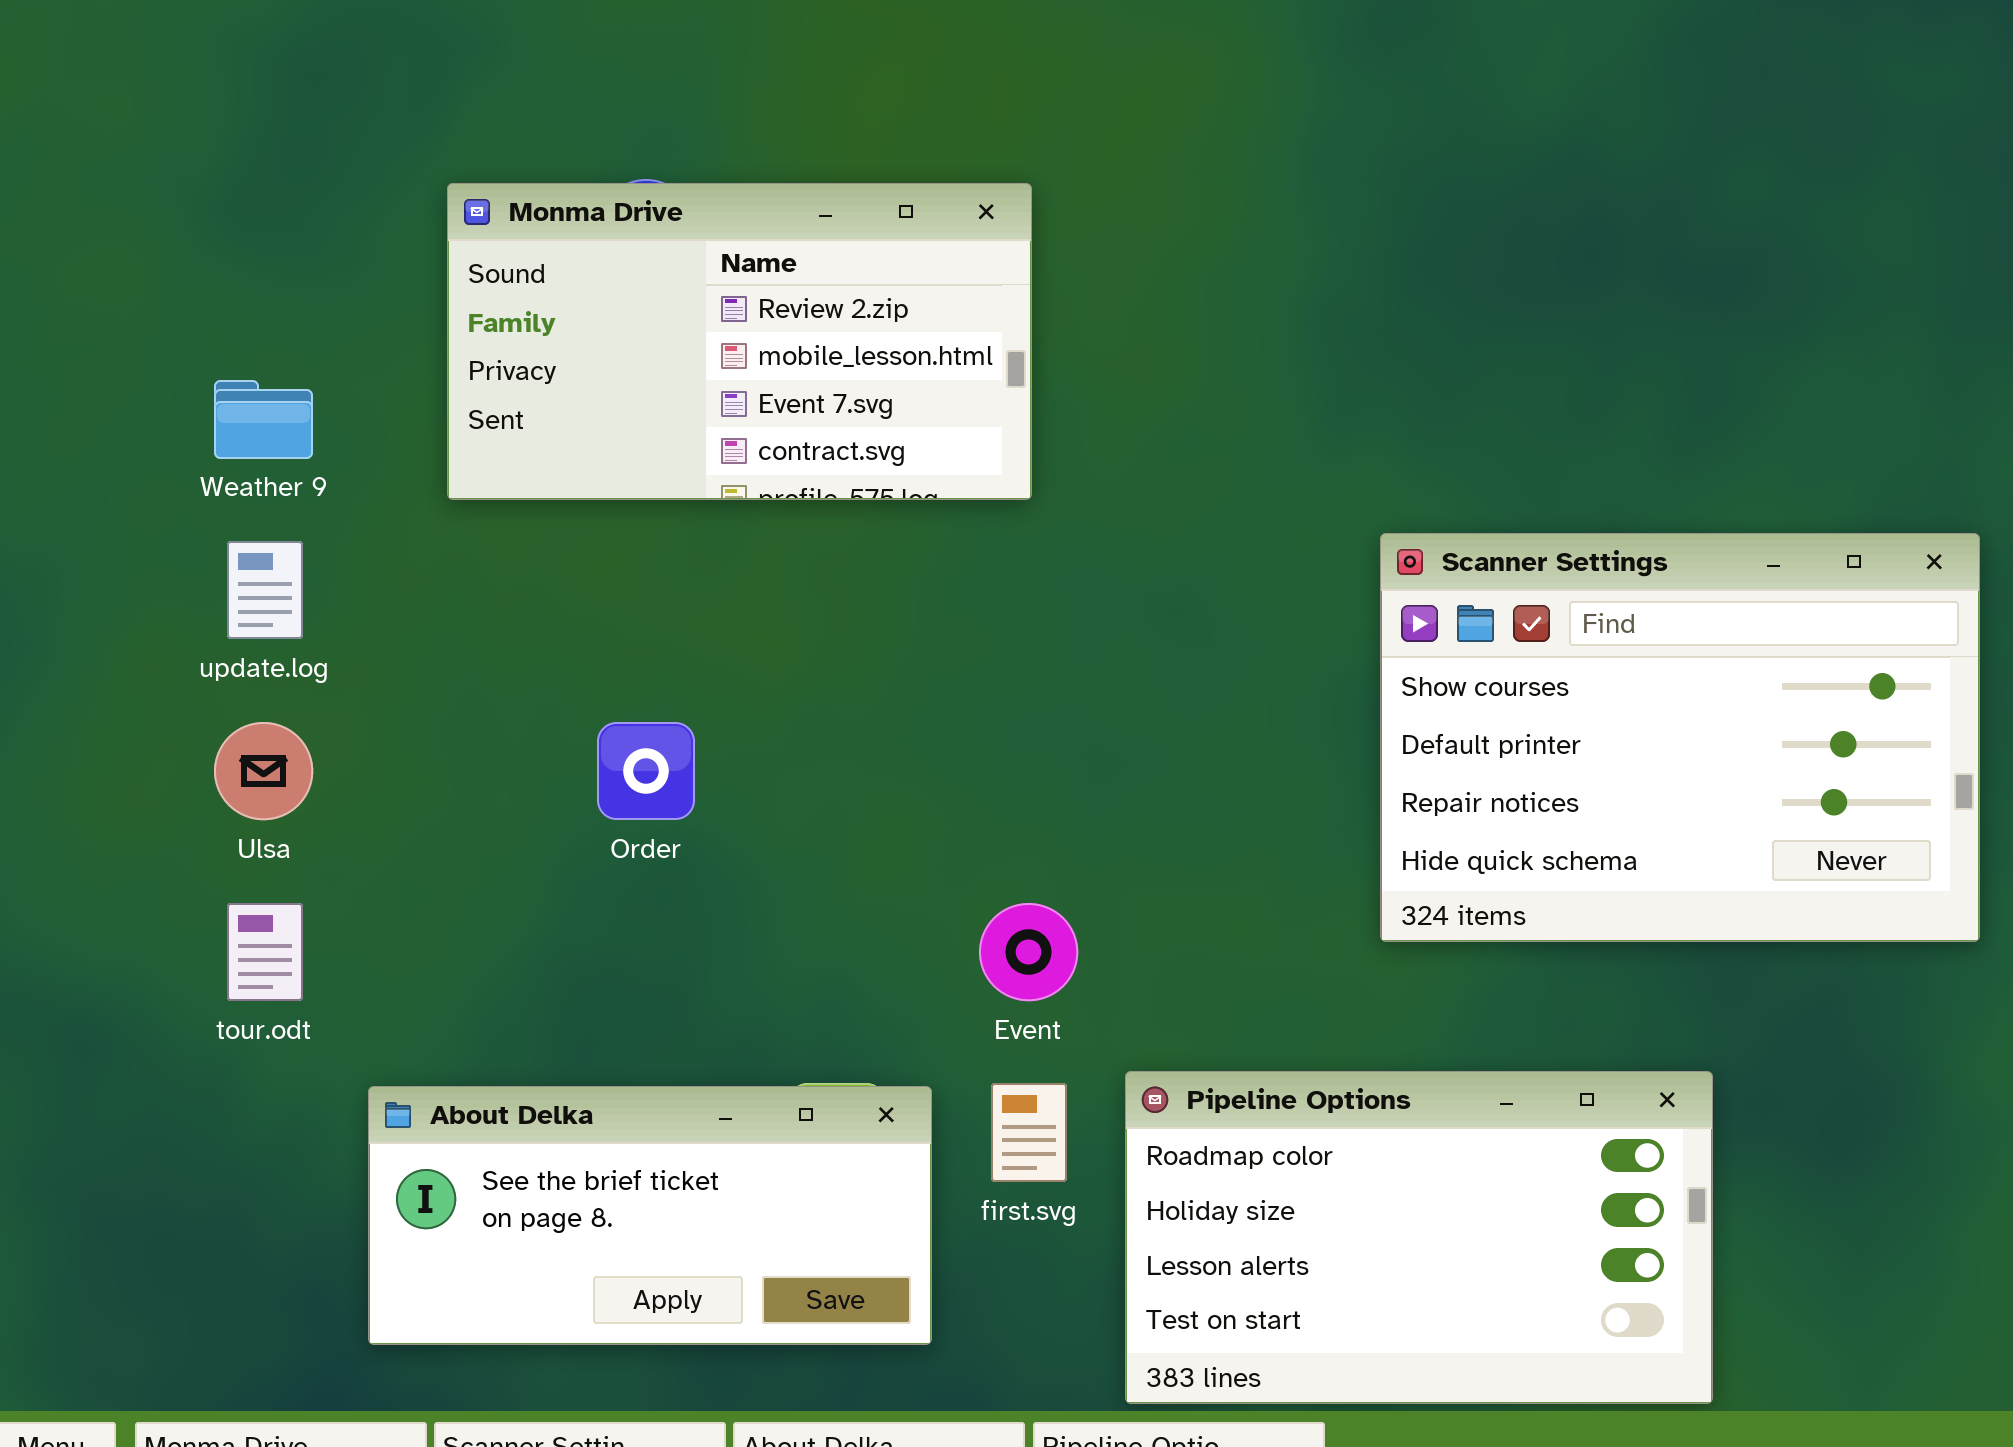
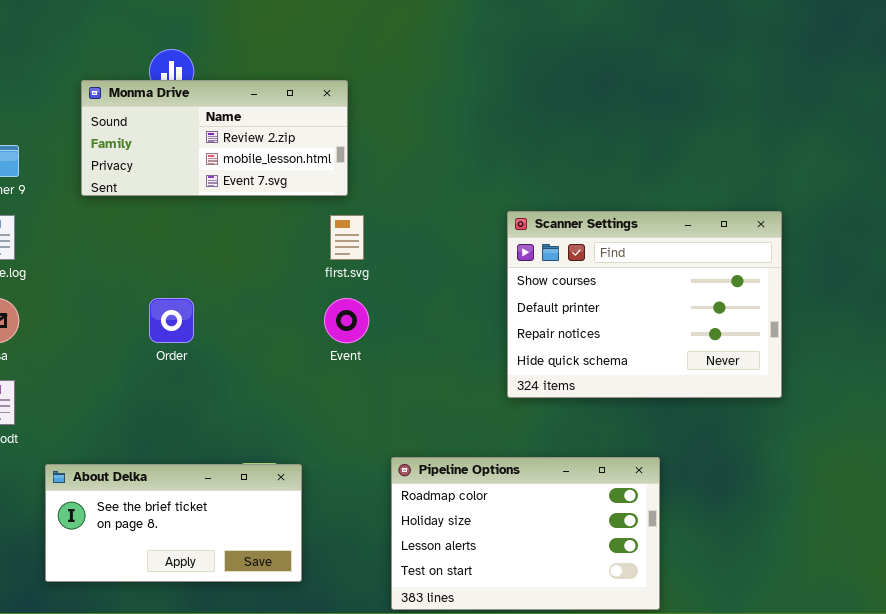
Monma Drive: [447,183,1032,500] -> [81,80,348,196], resized
Event: [979,903,1078,1001] -> [324,298,369,343], moved
first.svg: [991,1083,1067,1182] -> [330,215,364,260], moved

